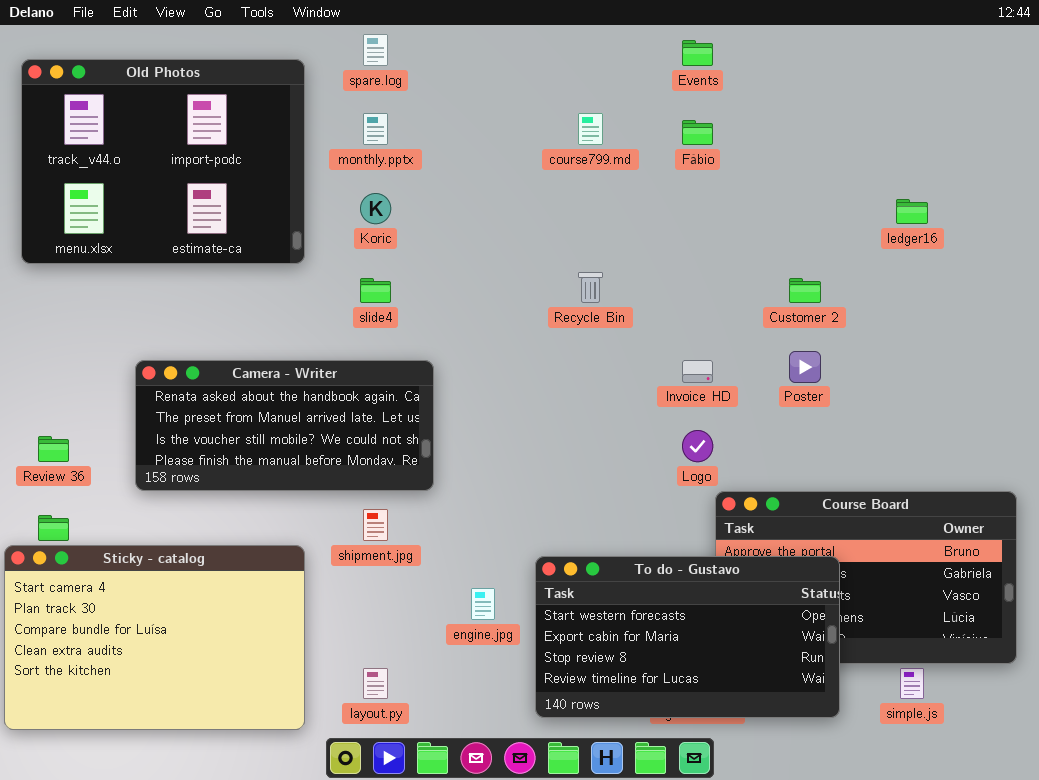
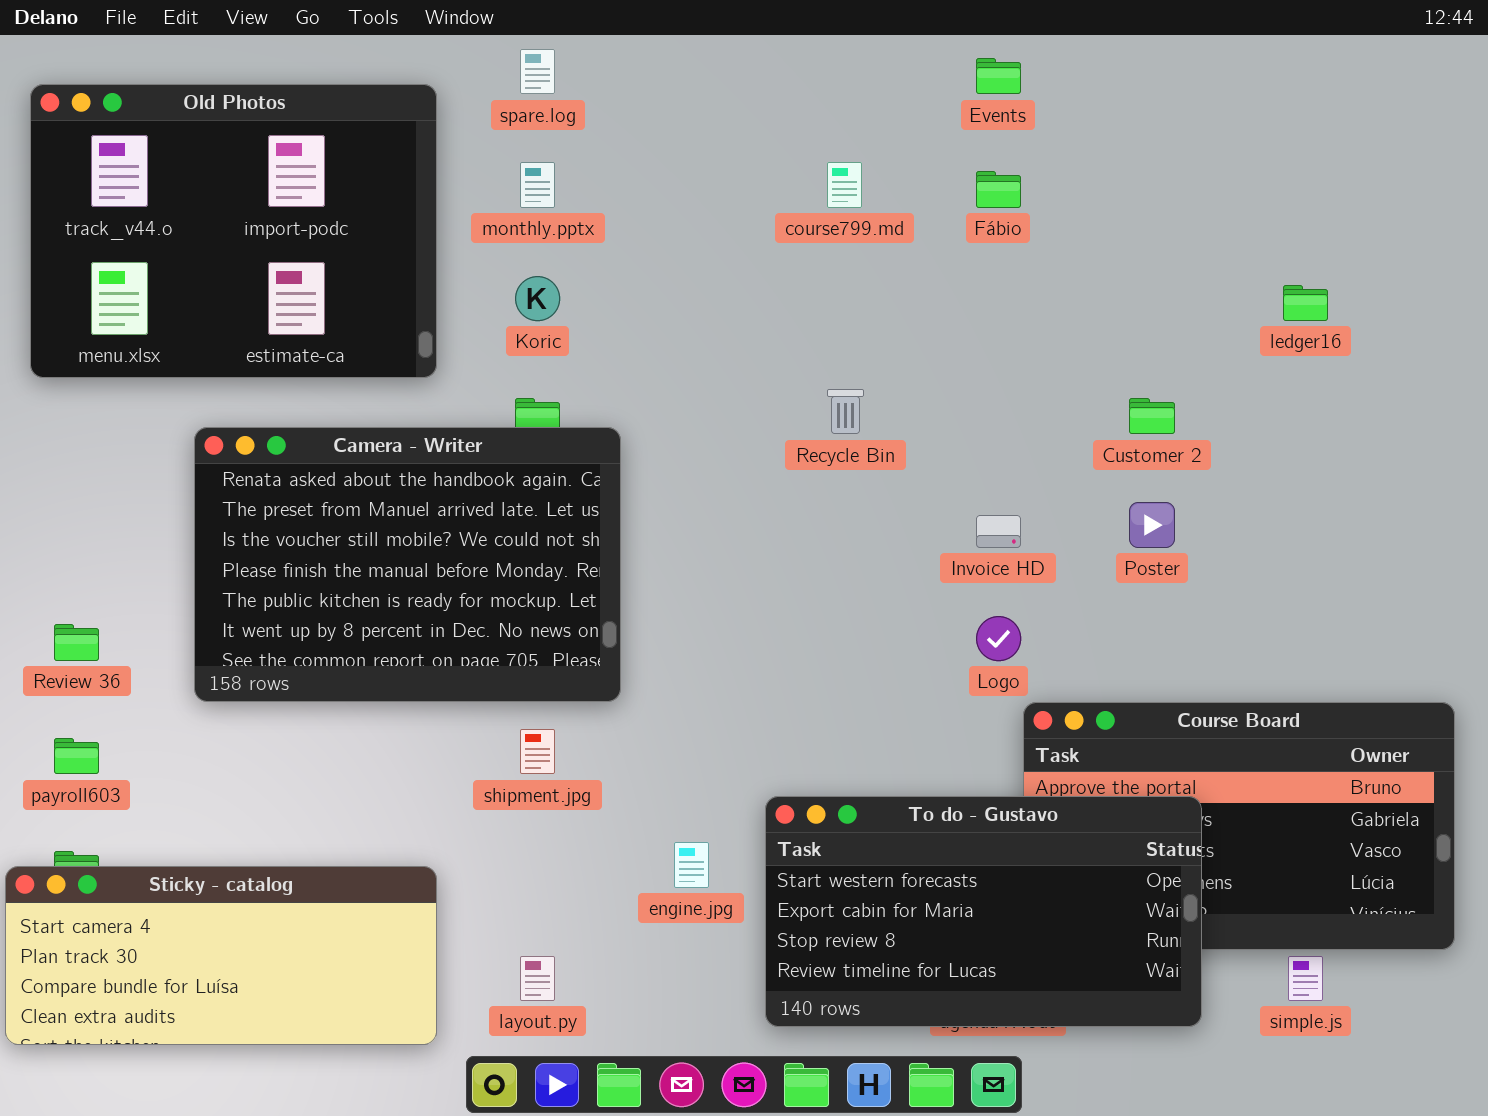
Camera - Writer: [135,360,434,491] -> [194,427,621,702], resized
Sticky - catalog: [4,545,305,730] -> [5,866,437,1045], resized

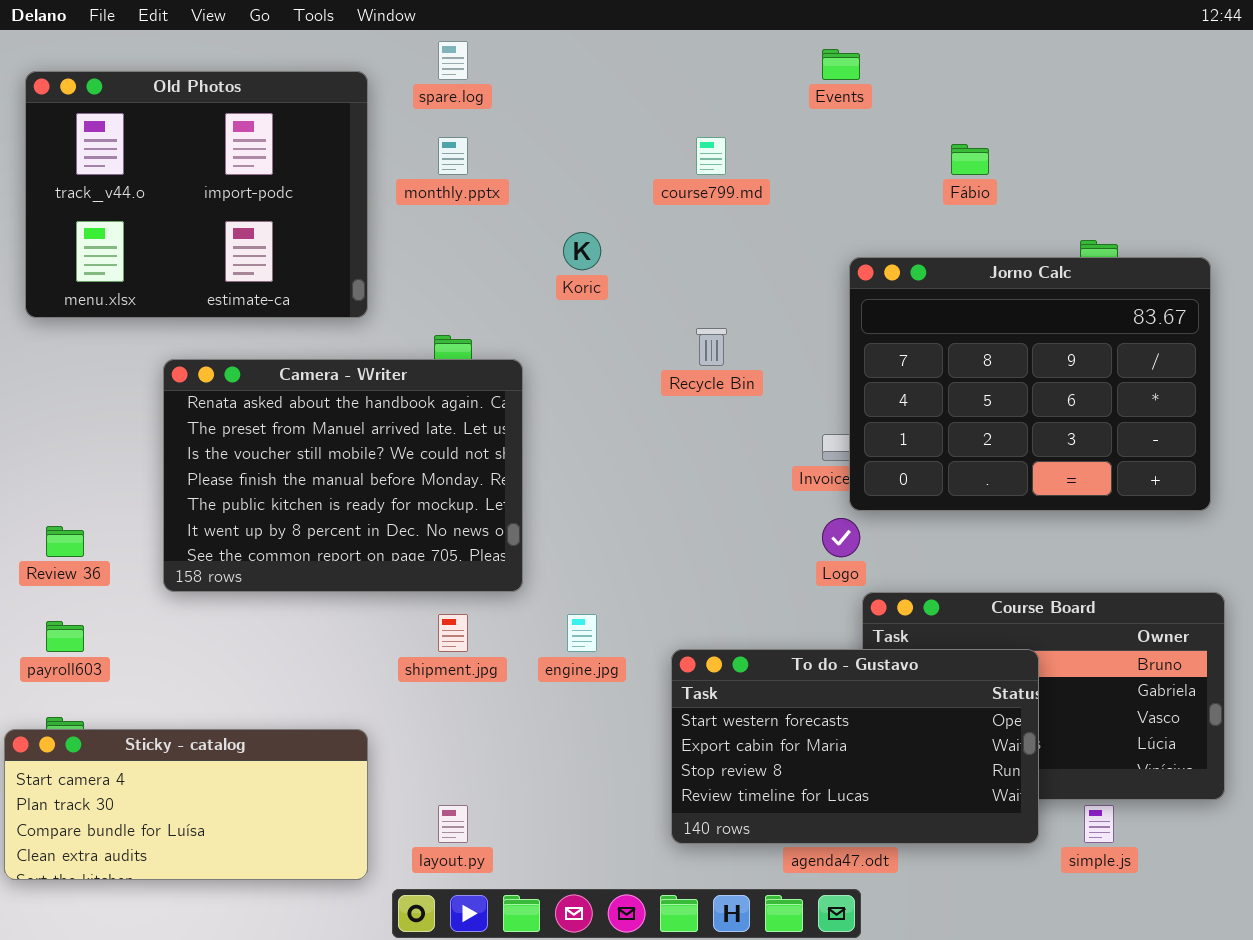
Fábio: [976,171,1021,208] -> [951,144,989,175], moved
Koric: [515,276,560,321] -> [563,232,601,270], moved
Jorno Calc: none -> [849,257,1211,511], opened
To do - Gustavo: [765,796,1202,1027] -> [671,649,1039,844], moved
engine.jpg: [674,842,709,888] -> [567,614,597,652], moved

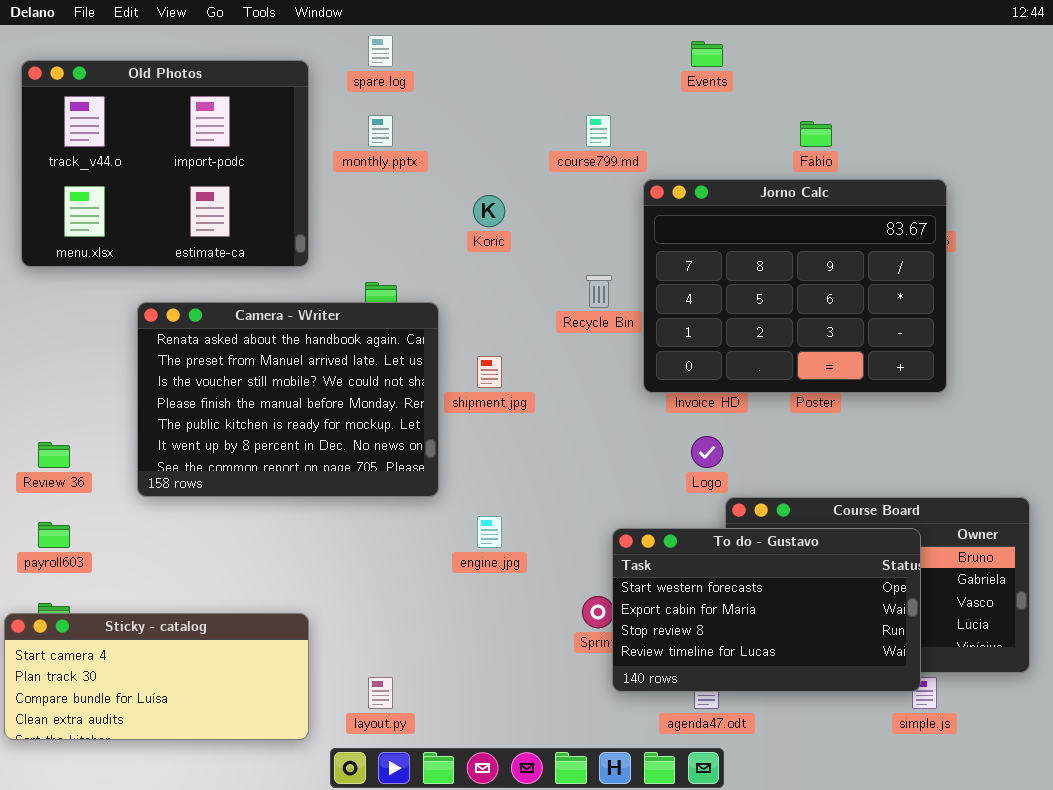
Jorno Calc: [849,257,1211,511] -> [643,179,947,393], moved
shipment.jpg: [438,614,468,652] -> [477,356,502,388], moved
To do - Gustavo: [671,649,1039,844] -> [612,528,921,692], moved

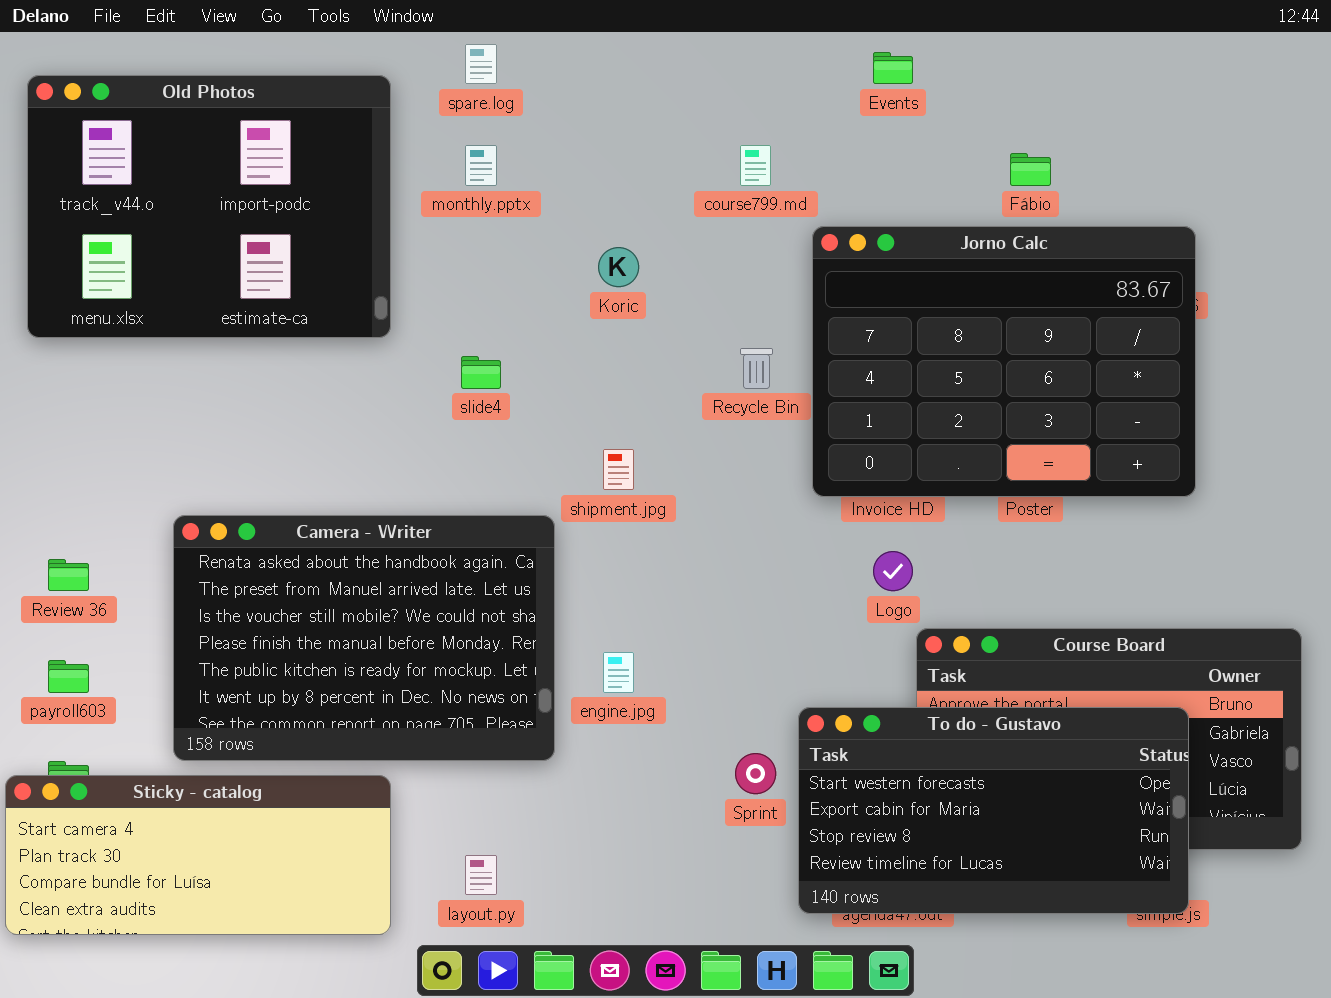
Camera - Writer: [137,302,439,497] -> [173,515,555,761], moved
To do - Gustavo: [612,528,921,692] -> [798,707,1189,914], moved

